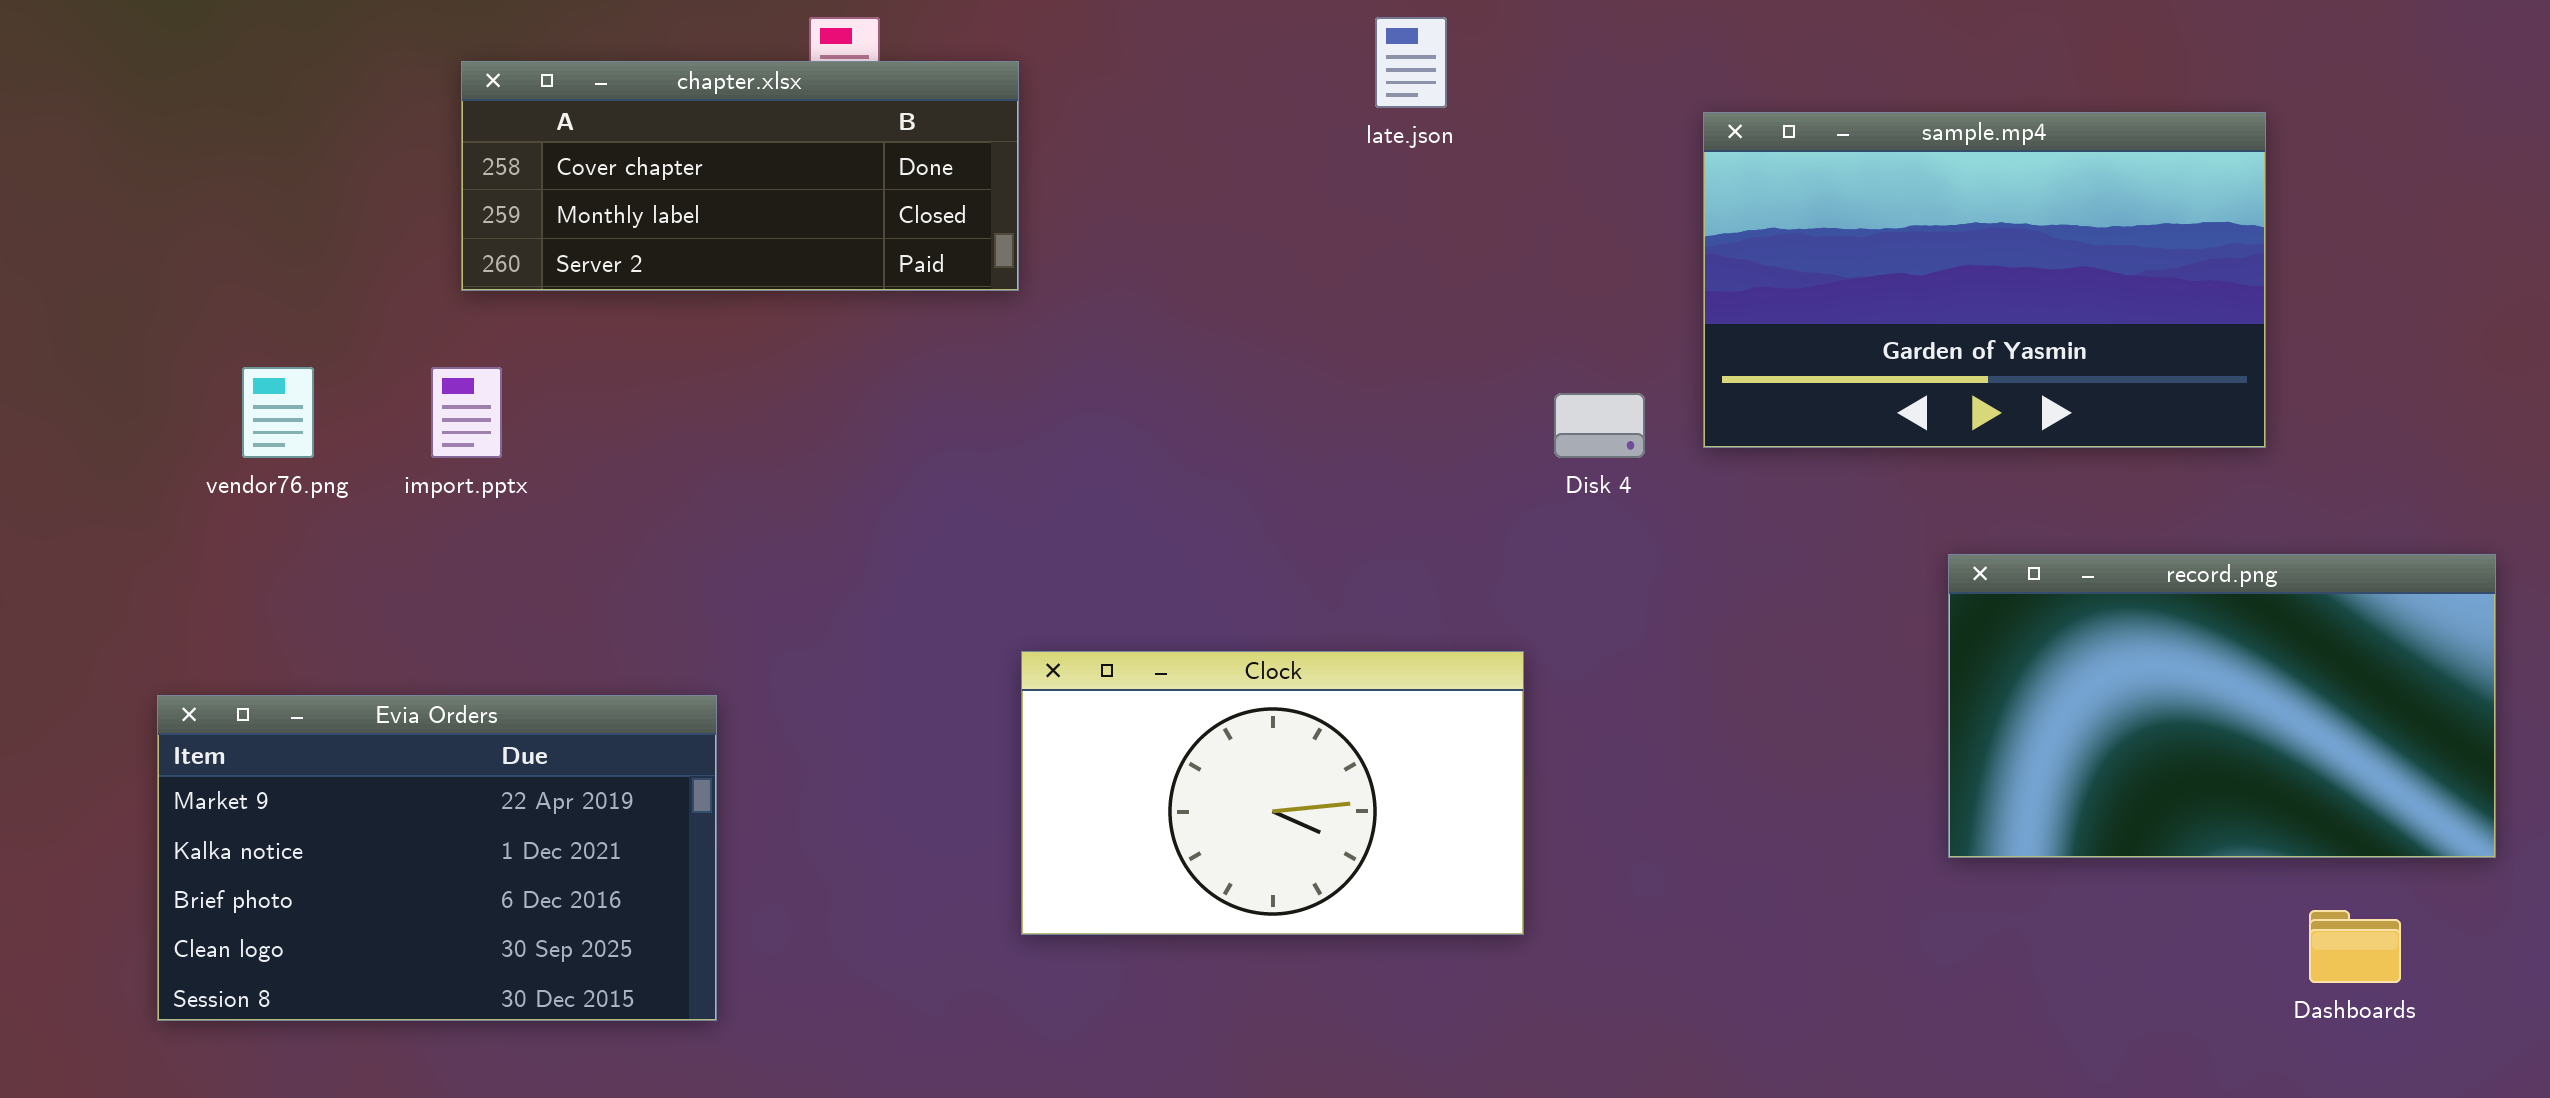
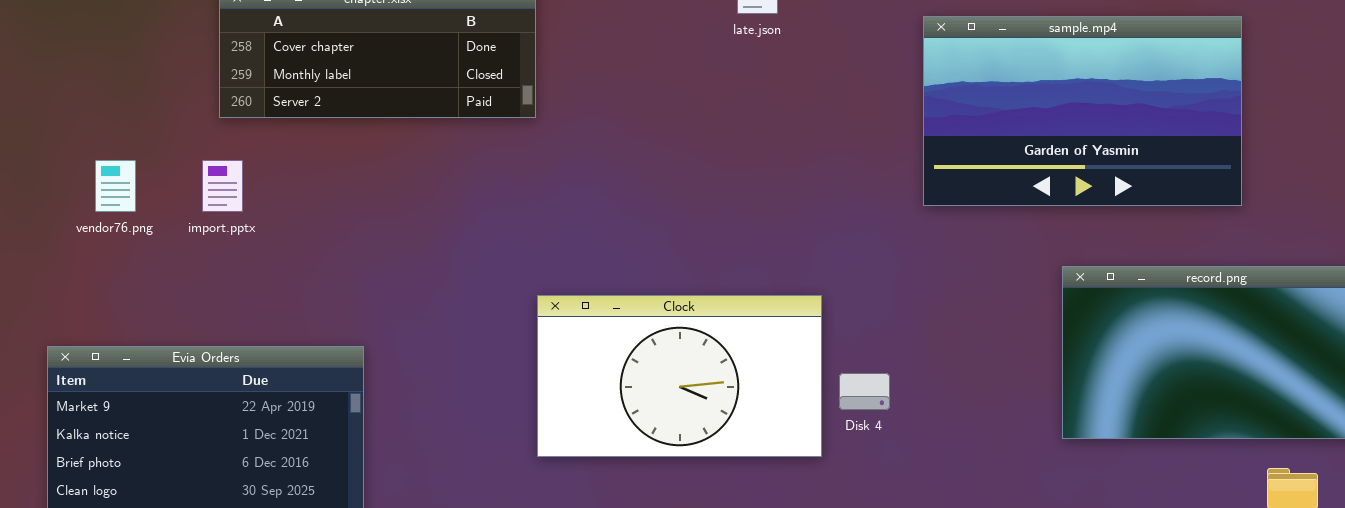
Disk 4: [1554,393,1645,458] -> [839,373,890,410], moved
Clock: [1021,651,1524,935] -> [537,295,822,457], moved

